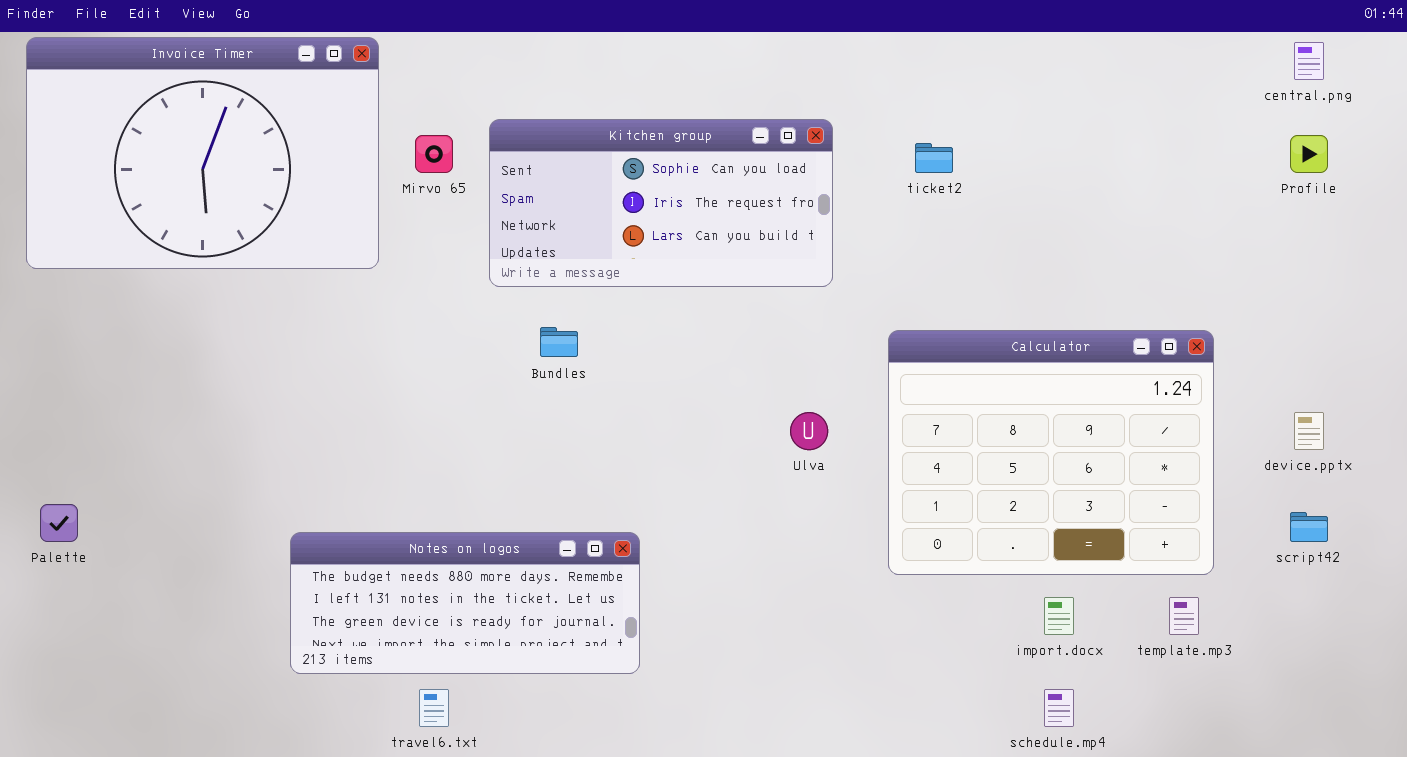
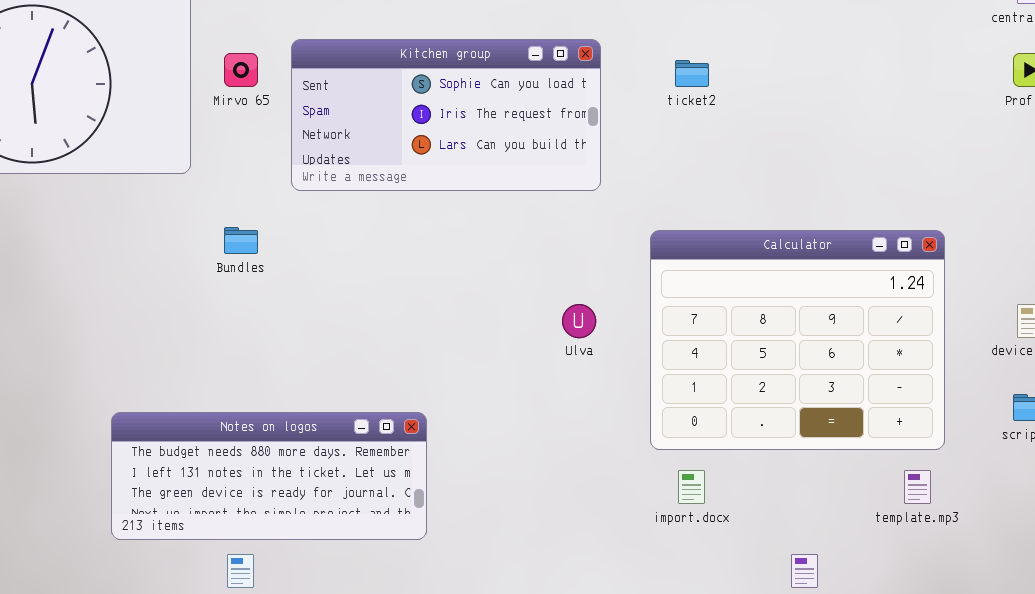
Bundles: [540,327,578,357] -> [224,227,258,254], moved
import.docx: [1044,597,1074,635] -> [678,470,705,504], moved

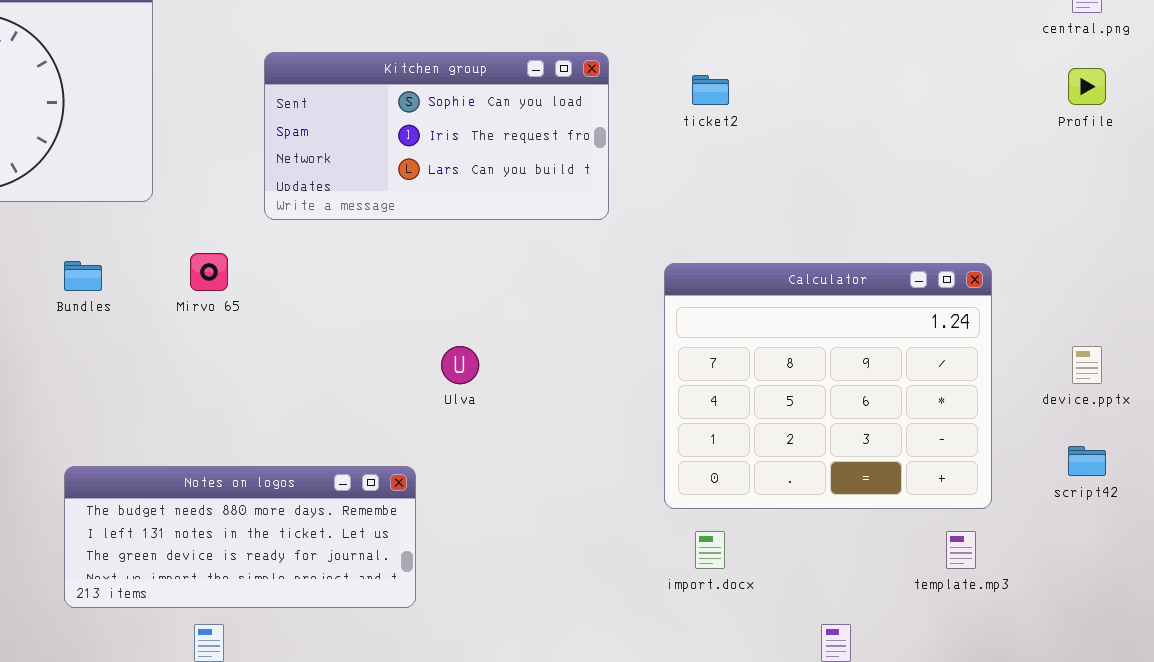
Mirvo 65: [224,53,258,87] -> [190,253,228,291], moved
Bundles: [224,227,258,254] -> [64,261,102,291], moved
Ulva: [562,304,596,338] -> [441,346,479,384], moved

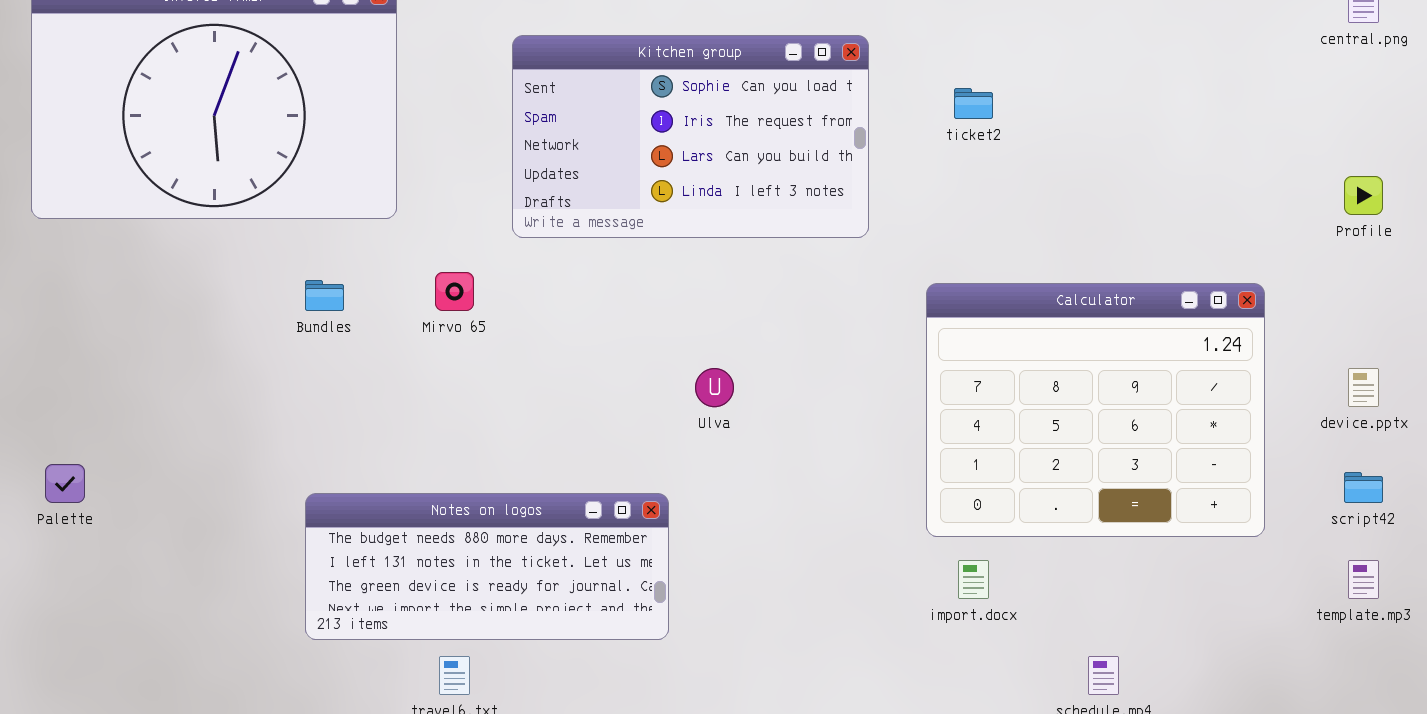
Kitchen group: [264,52,609,220] -> [512,35,869,238], resized
Profile: [1068,68,1106,105] -> [1344,176,1383,215], moved
template.mp3: [946,531,976,569] -> [1348,560,1379,599], moved

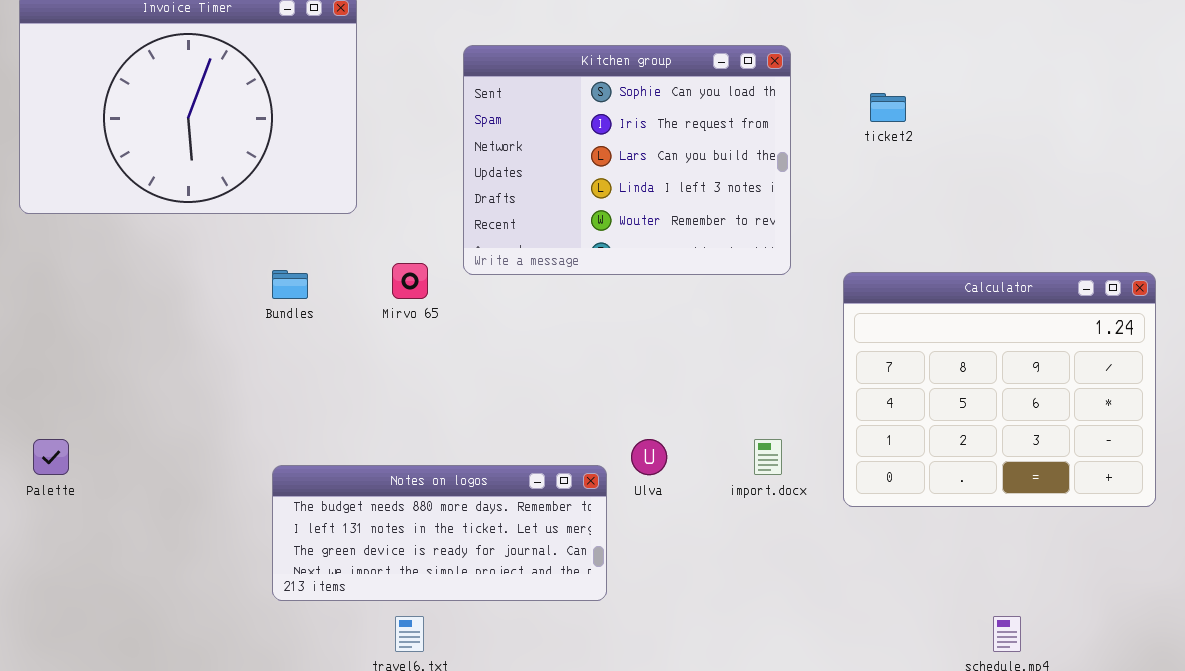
Kitchen group: [512,35,869,238] -> [463,45,791,275], resized
Ulva: [695,368,734,407] -> [631,439,667,475], moved
import.docx: [958,560,989,599] -> [754,439,782,475], moved

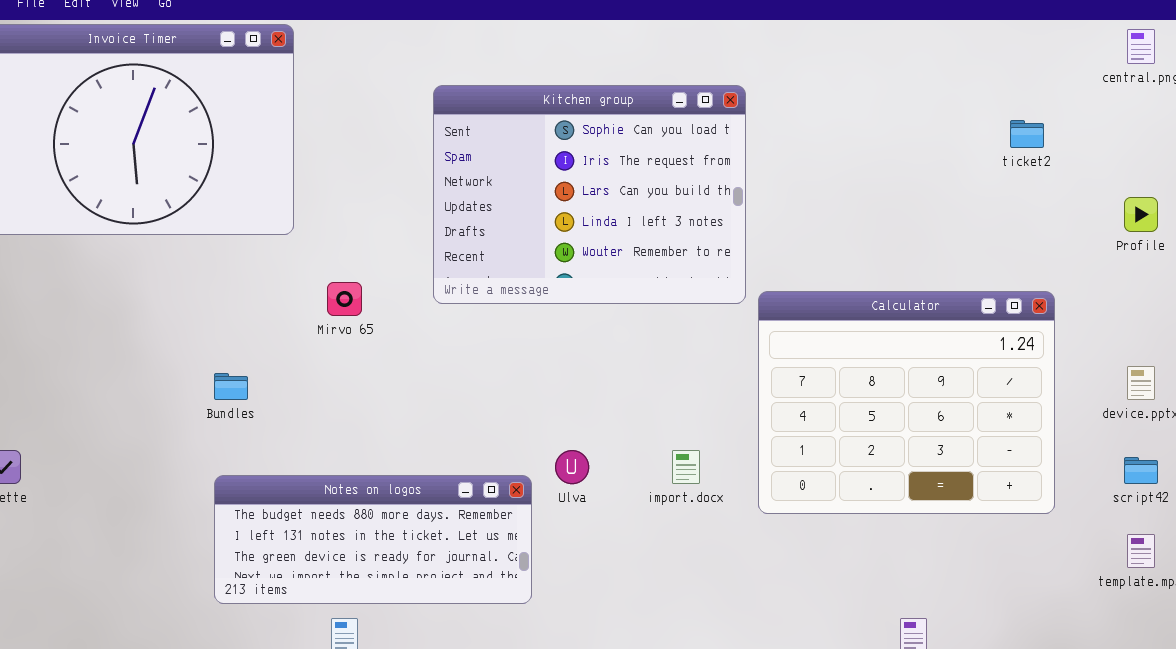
Kitchen group: [463,45,791,275] -> [433,85,746,304], moved
ticket2: [870,93,906,122] -> [1010,120,1044,148], moved
Bundles: [272,270,308,299] -> [214,373,248,400], moved

